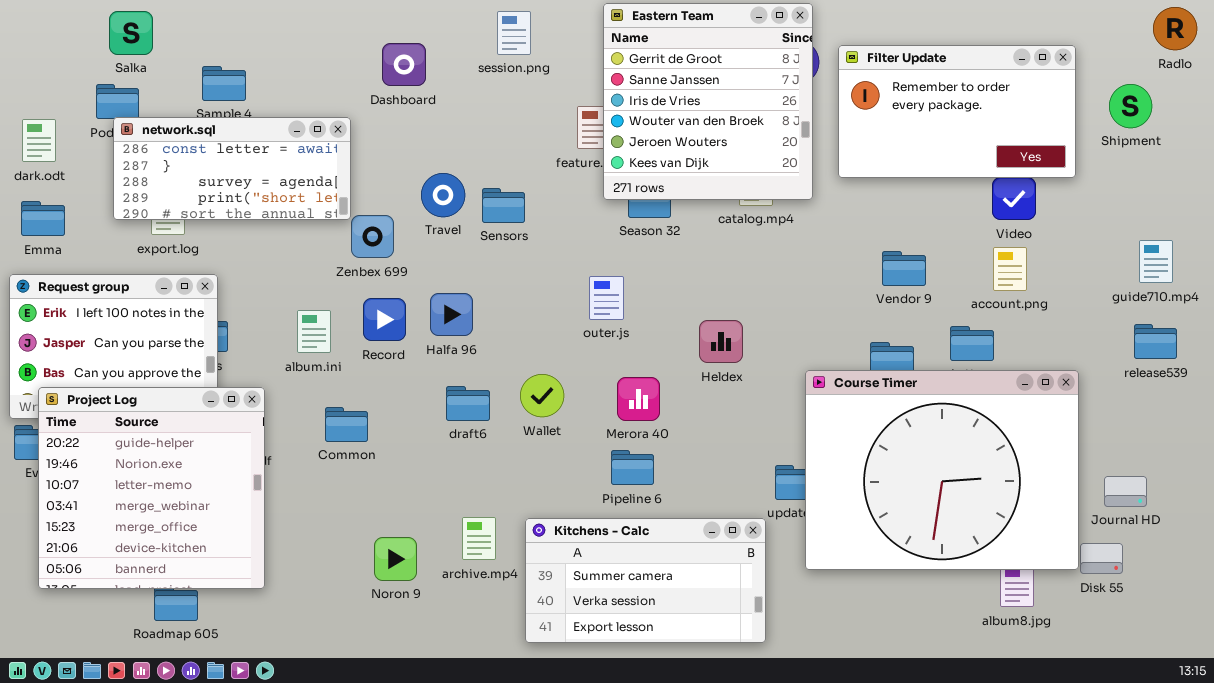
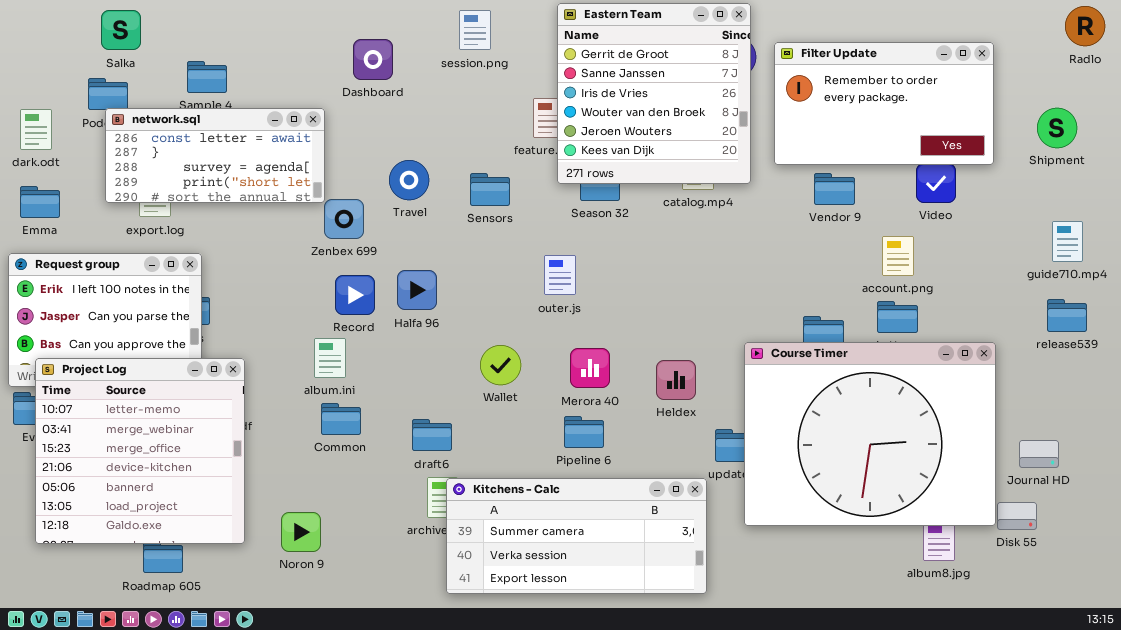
Shipment: [1109,84,1152,128] -> [1037,108,1077,148], moved
Sensors: [482,188,525,223] -> [470,173,510,206], moved
account.png: [993,247,1027,291] -> [882,236,914,276], moved
Vendor 9: [882,251,926,286] -> [814,173,855,205], moved
album.ini: [297,310,331,353] -> [314,338,346,378], moved
Heldex: [699,320,743,363] -> [656,360,696,400], moved
draft6: [446,386,490,421] -> [412,419,452,451], moved
Project Log: [38,387,265,589] -> [35,358,245,544], scrolled down 2 rows
Common: [325,407,368,442] -> [321,403,361,435], moved
Kitchens - Calc: [525,518,766,643] -> [446,478,707,594], resized
Noron 9: [374,537,417,581] -> [281,512,321,552], moved

